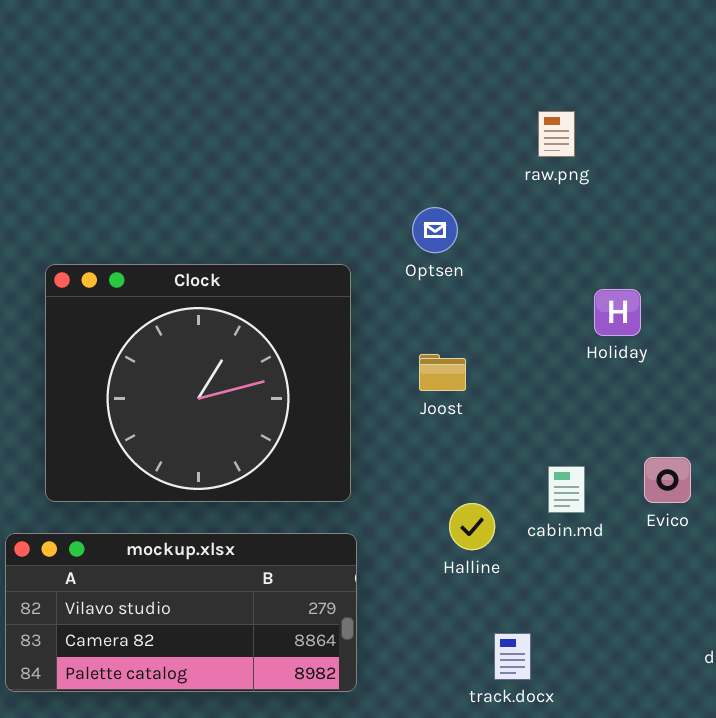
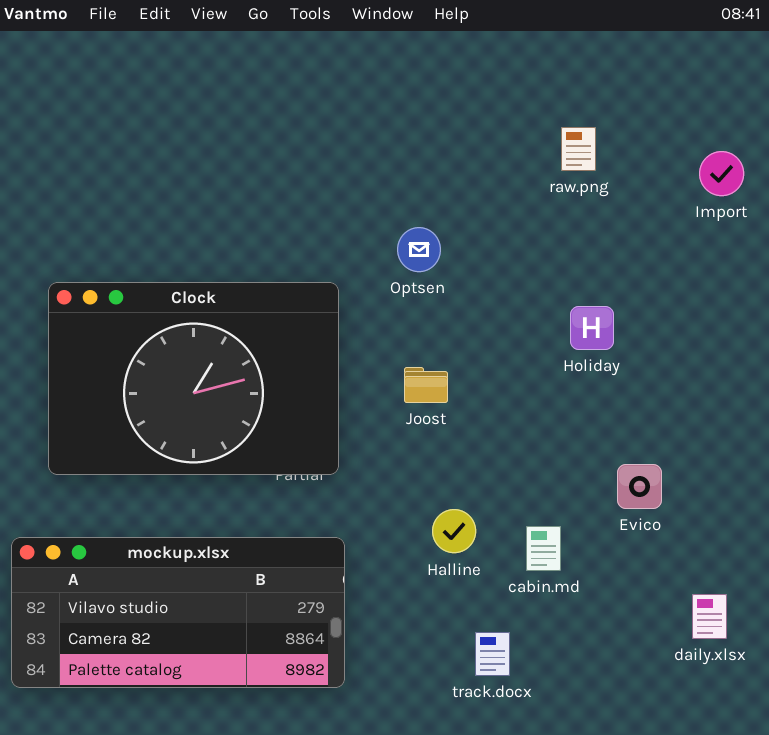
raw.png: [538,111,575,157] -> [561,127,596,171], moved
Clock: [45,264,351,502] -> [48,282,339,475], resized
cabin.md: [548,466,585,513] -> [526,526,561,571], moved

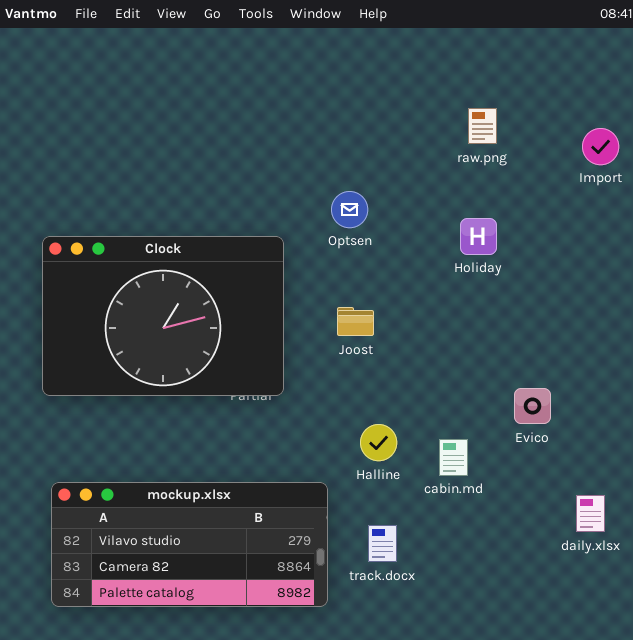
Holiday: [570,306,614,350] -> [460,218,497,255], moved
mockup.xlsx: [11,537,345,688] -> [51,482,328,607], moved
track.docx: [475,632,510,676] -> [368,525,397,562], moved

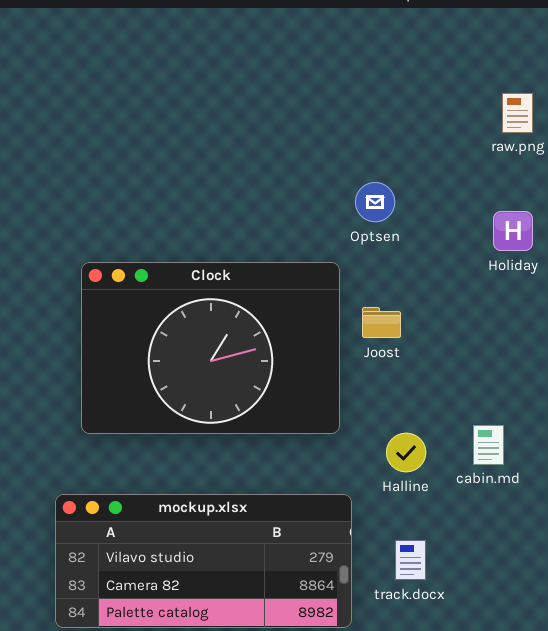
Clock: [42,236,284,396] -> [81,262,340,434], moved
cabin.md: [439,439,468,476] -> [473,425,504,465], moved

